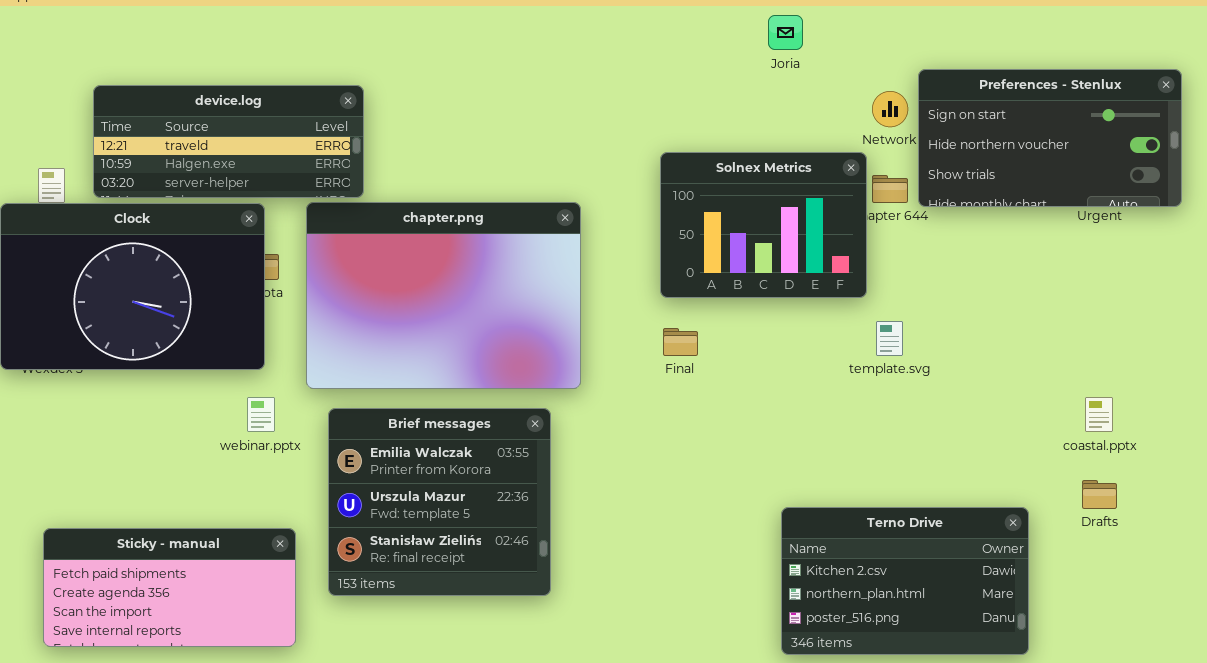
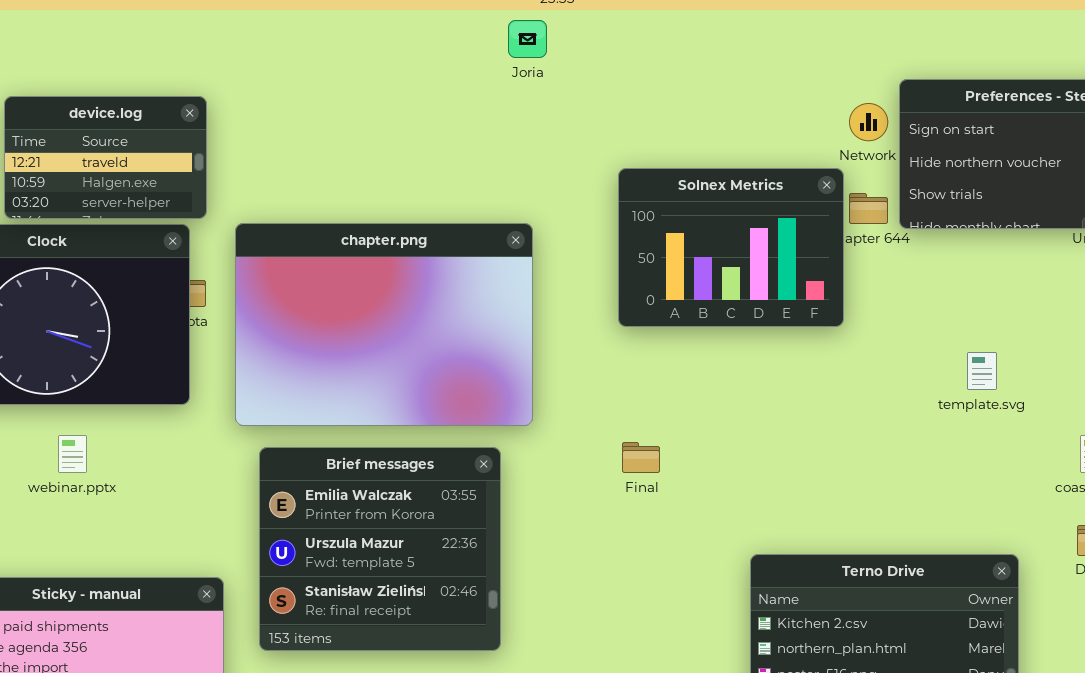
Joria: [768,15,803,50] -> [508,20,547,58], moved
device.log: [93,85,364,198] -> [4,96,207,219], resized
template.svg: [876,321,903,356] -> [967,352,997,390], moved
Final: [663,328,698,356] -> [622,442,660,473], moved
webinar.pptx: [247,397,275,432] -> [58,435,87,473], moved

